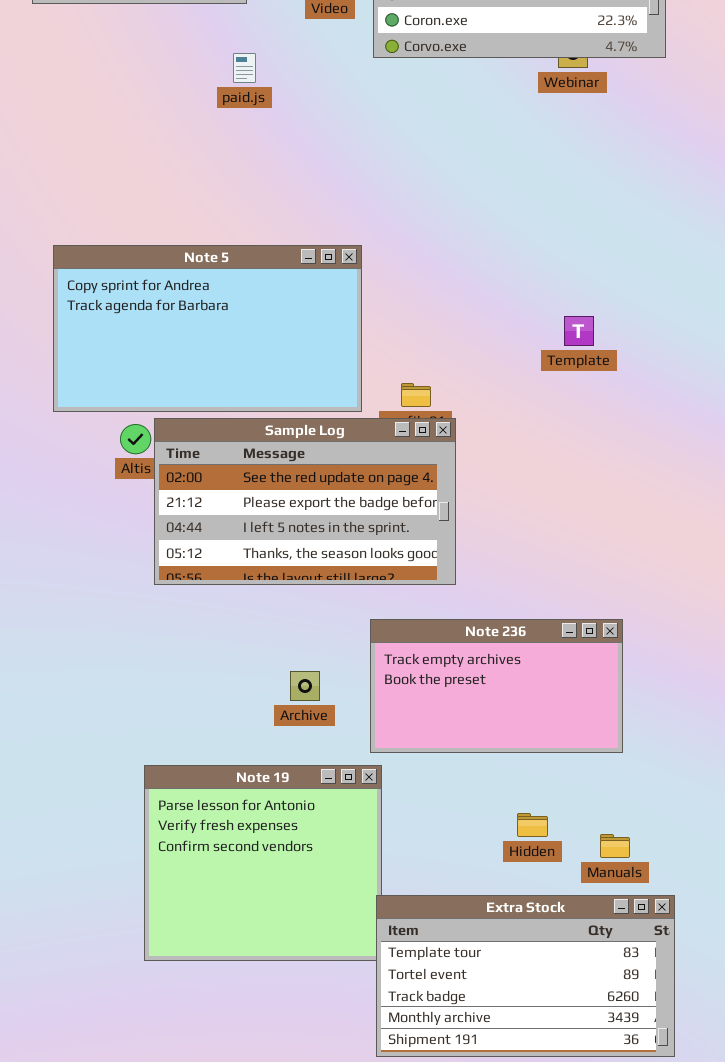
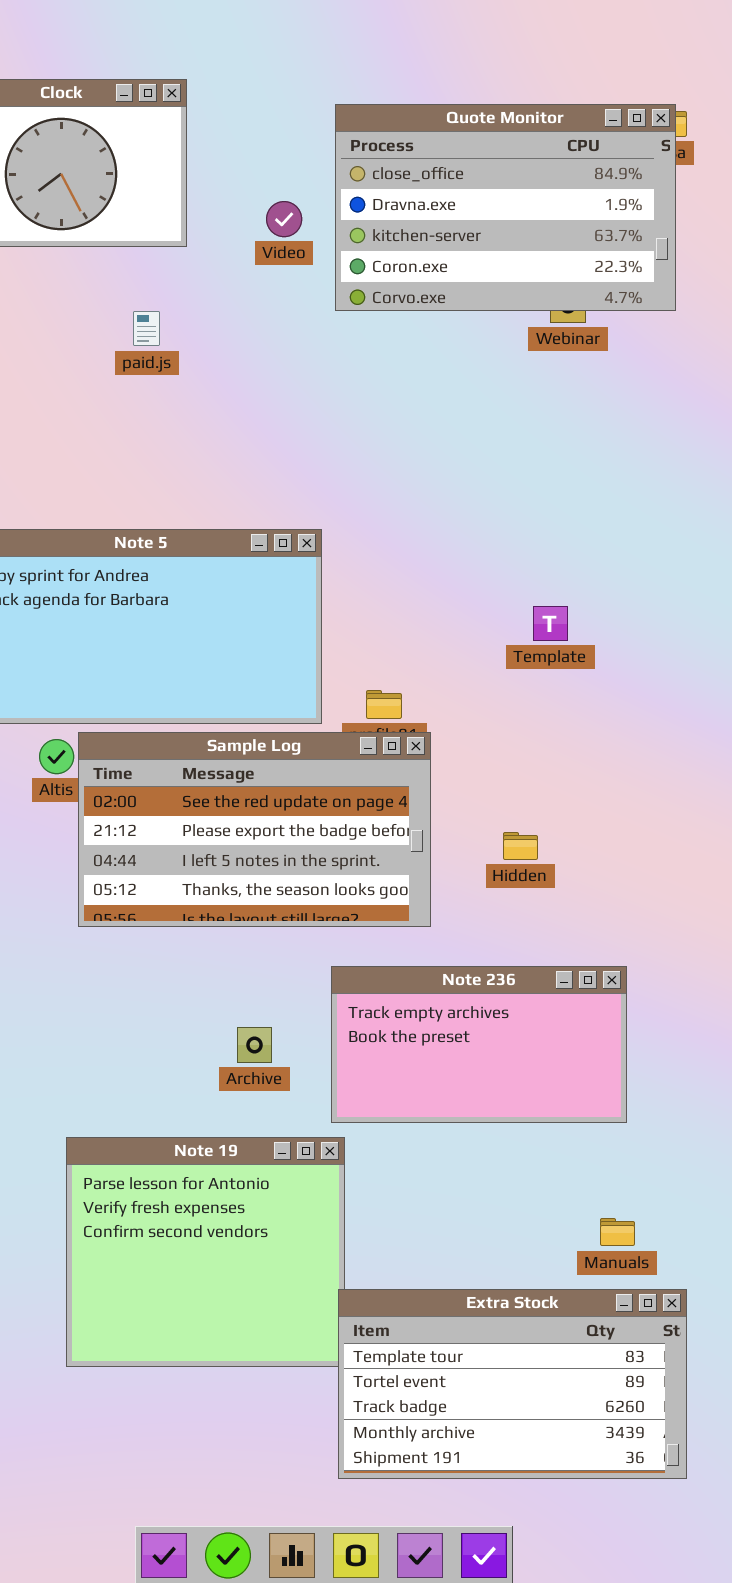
paid.js: [233,53,256,83] -> [133,311,160,346], moved
Template: [564,316,594,346] -> [533,606,568,641], moved
Hidden: [517,813,548,837] -> [503,832,538,860], moved

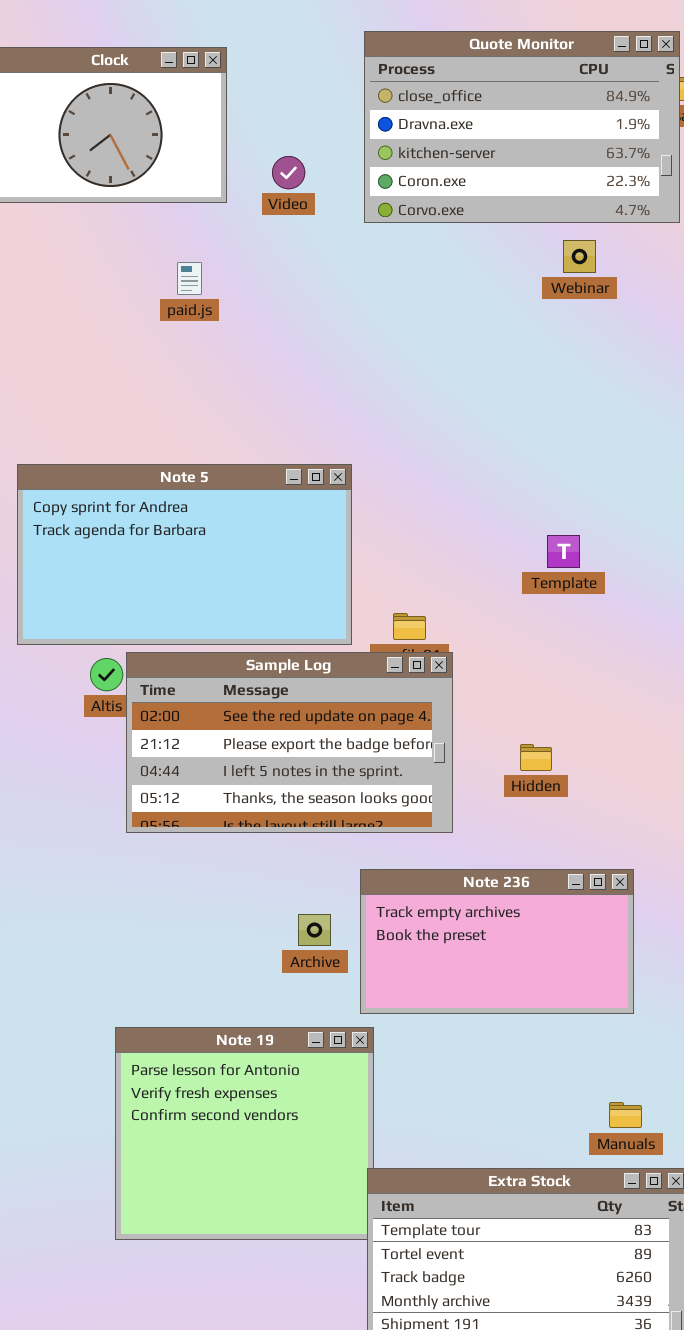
Quote Monitor: [335,104,676,311] -> [364,31,680,223], moved
Video: [266,201,302,237] -> [272,156,305,189], moved
Archive: [237,1027,272,1063] -> [298,914,331,946], moved

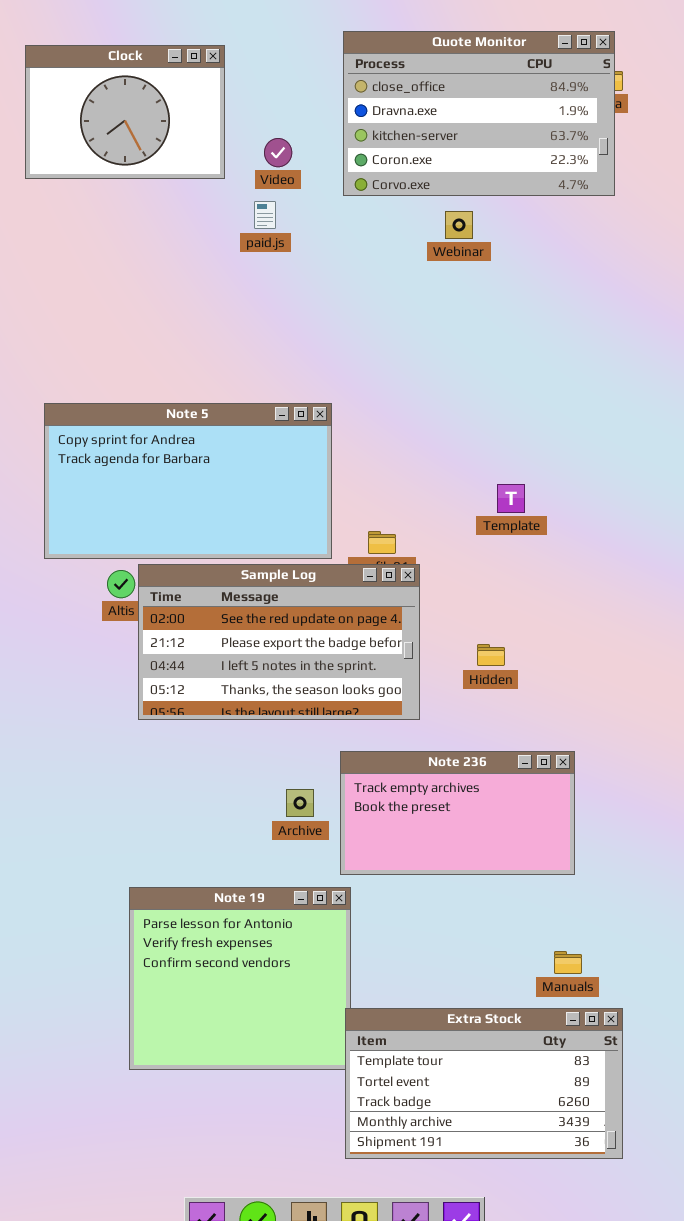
Webinar: [563,240,596,273] -> [445,211,473,239], moved
paid.js: [177,262,202,295] -> [254,201,276,229], moved
Template: [547,535,580,568] -> [497,484,525,513], moved

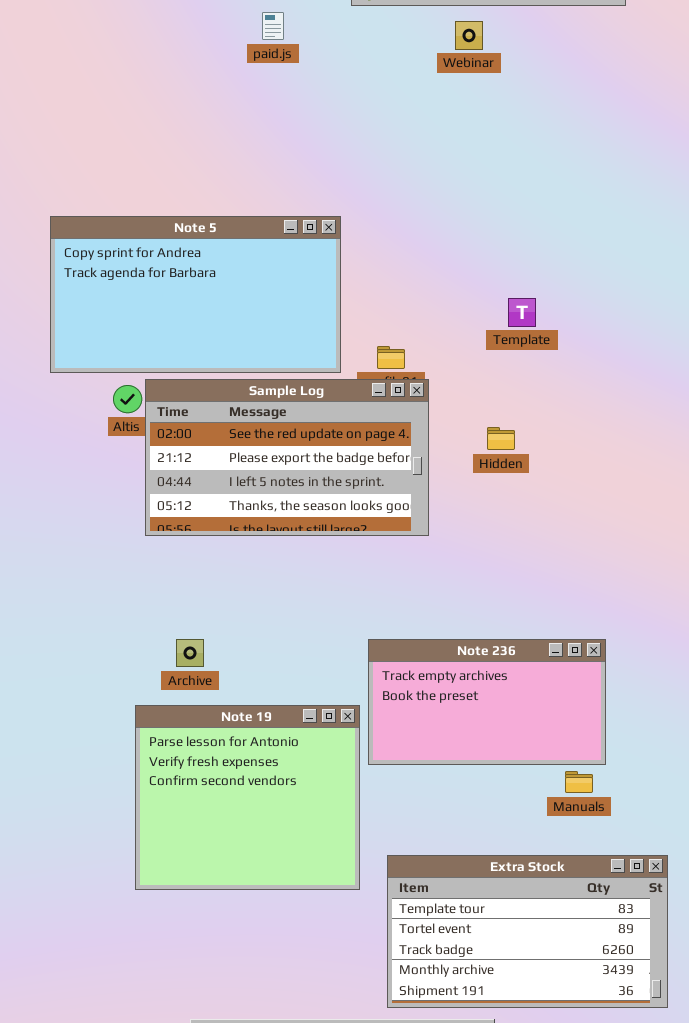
Hidden: [477,644,505,666] -> [487,427,515,450], moved
Note 236: [340,751,575,875] -> [368,639,606,765], moved
Archive: [286,789,314,817] -> [176,639,204,667], moved
Extra Stock: [345,1008,623,1159] -> [387,855,668,1008], moved

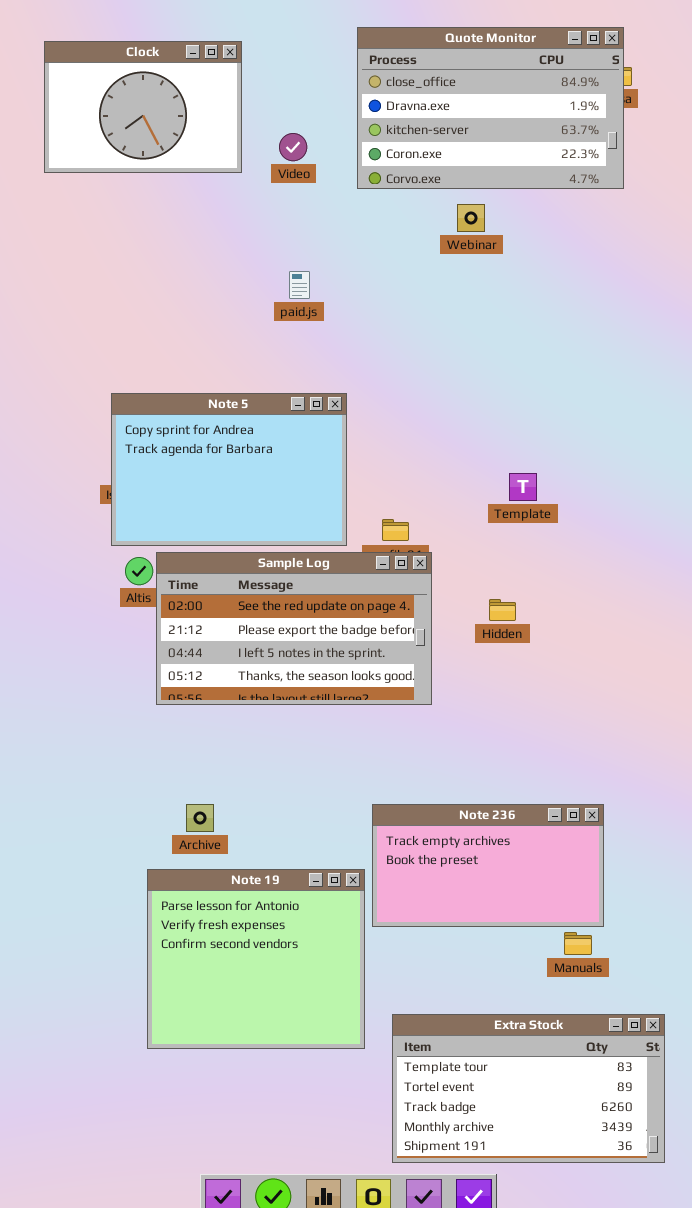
paid.js: [262,12,284,40] -> [289,271,310,299], moved
Note 5: [50,216,341,373] -> [111,393,347,546], resized

